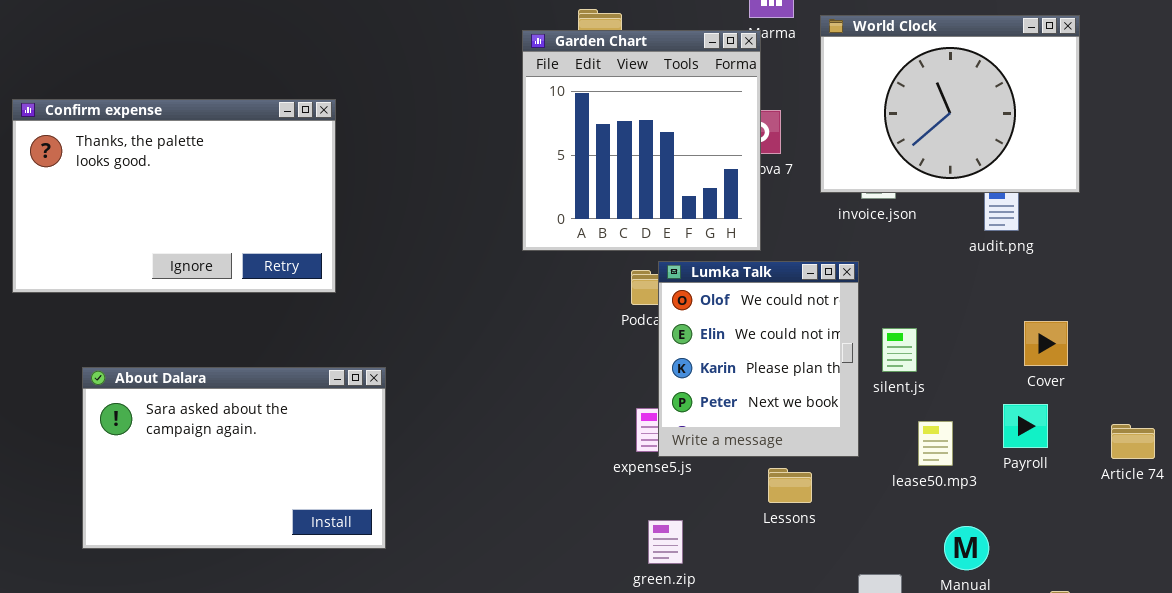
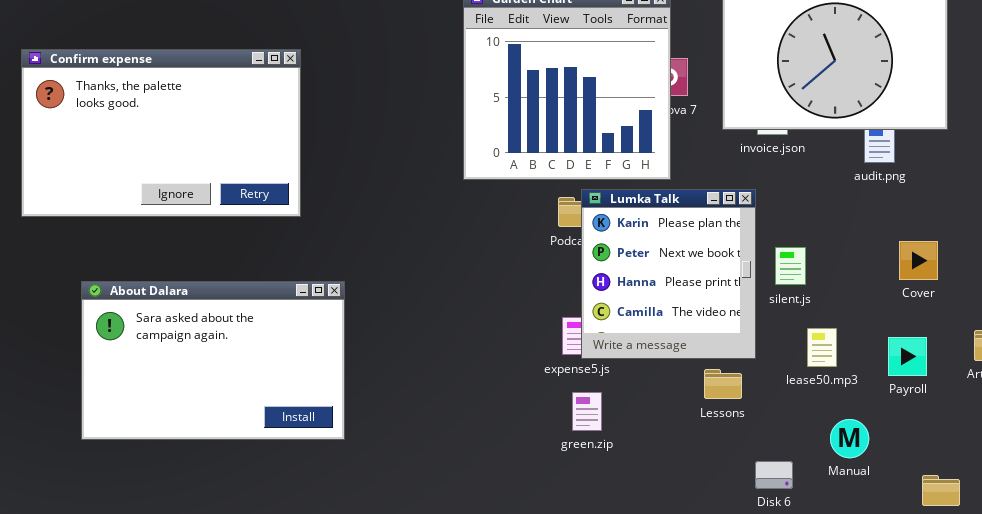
Lumka Talk: [658,261,859,457] -> [581,189,756,359], scrolled down 2 rows
Payroll: [1003,404,1048,448] -> [888,337,927,376], moved
Lessons: [768,468,812,503] -> [704,369,742,399], moved
green.zip: [648,520,683,564] -> [572,392,602,431], moved

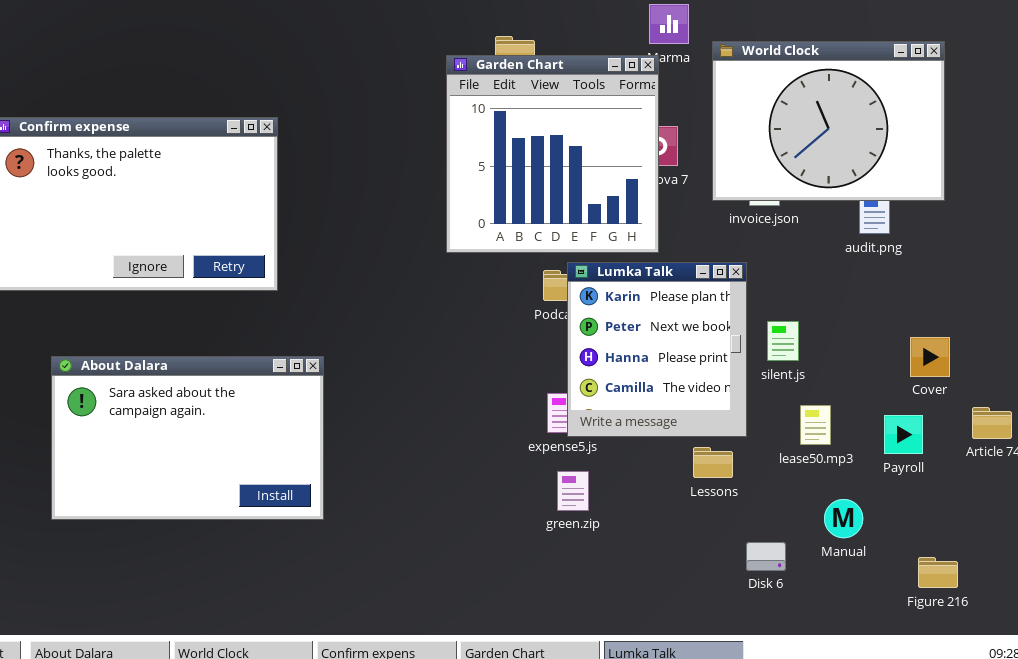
Cover: [899,241,938,280] -> [910,337,950,377], moved

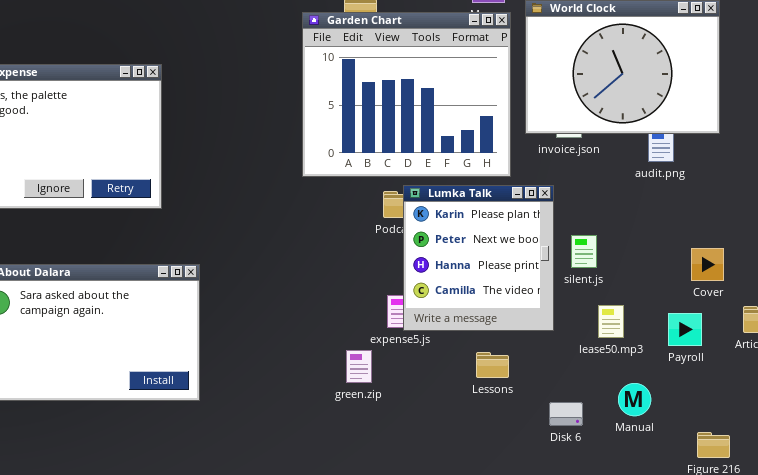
Garden Chart: [446,55,659,253] -> [302,12,511,177], resized
Lessons: [693,447,733,478] -> [476,352,509,378], moved
green.zip: [557,471,589,511] -> [346,350,372,383], moved
Disk 6: [746,542,786,571] -> [549,402,583,426], moved

